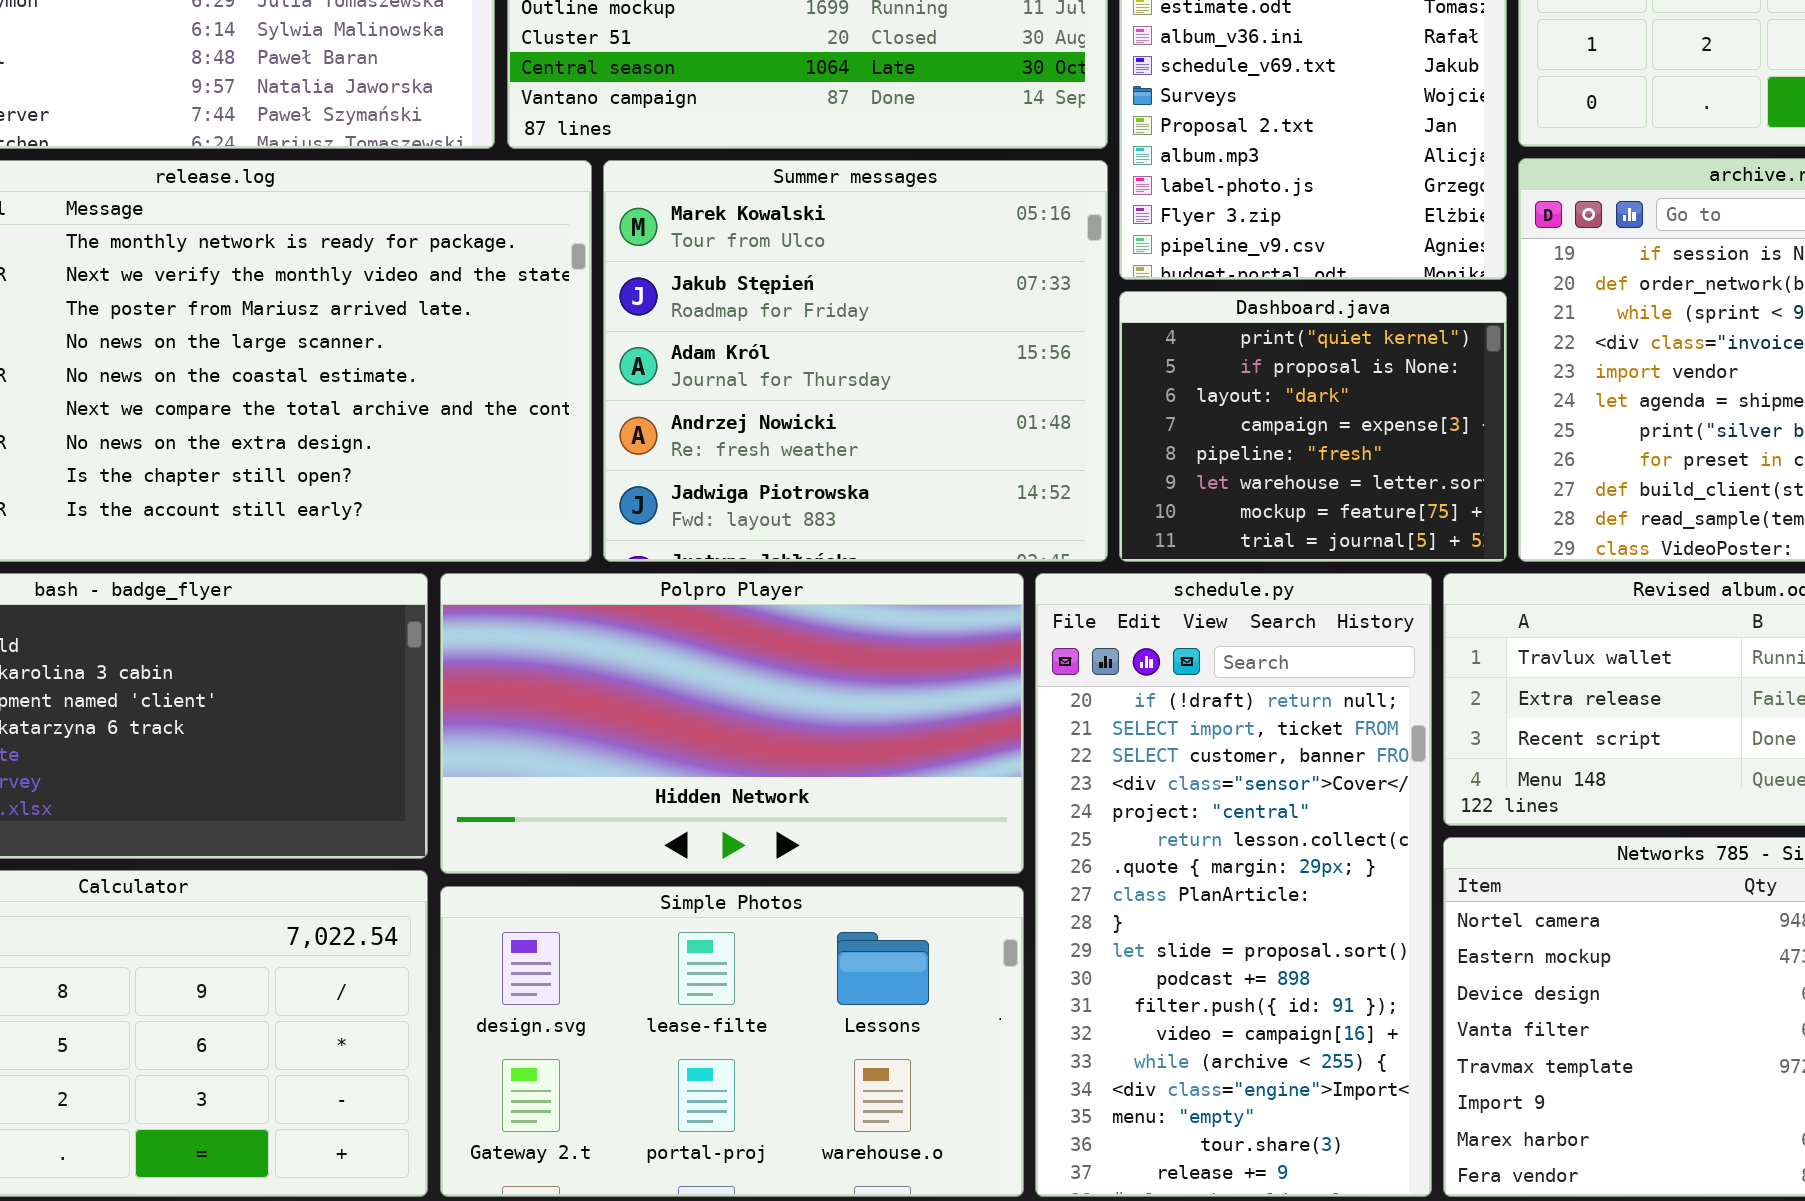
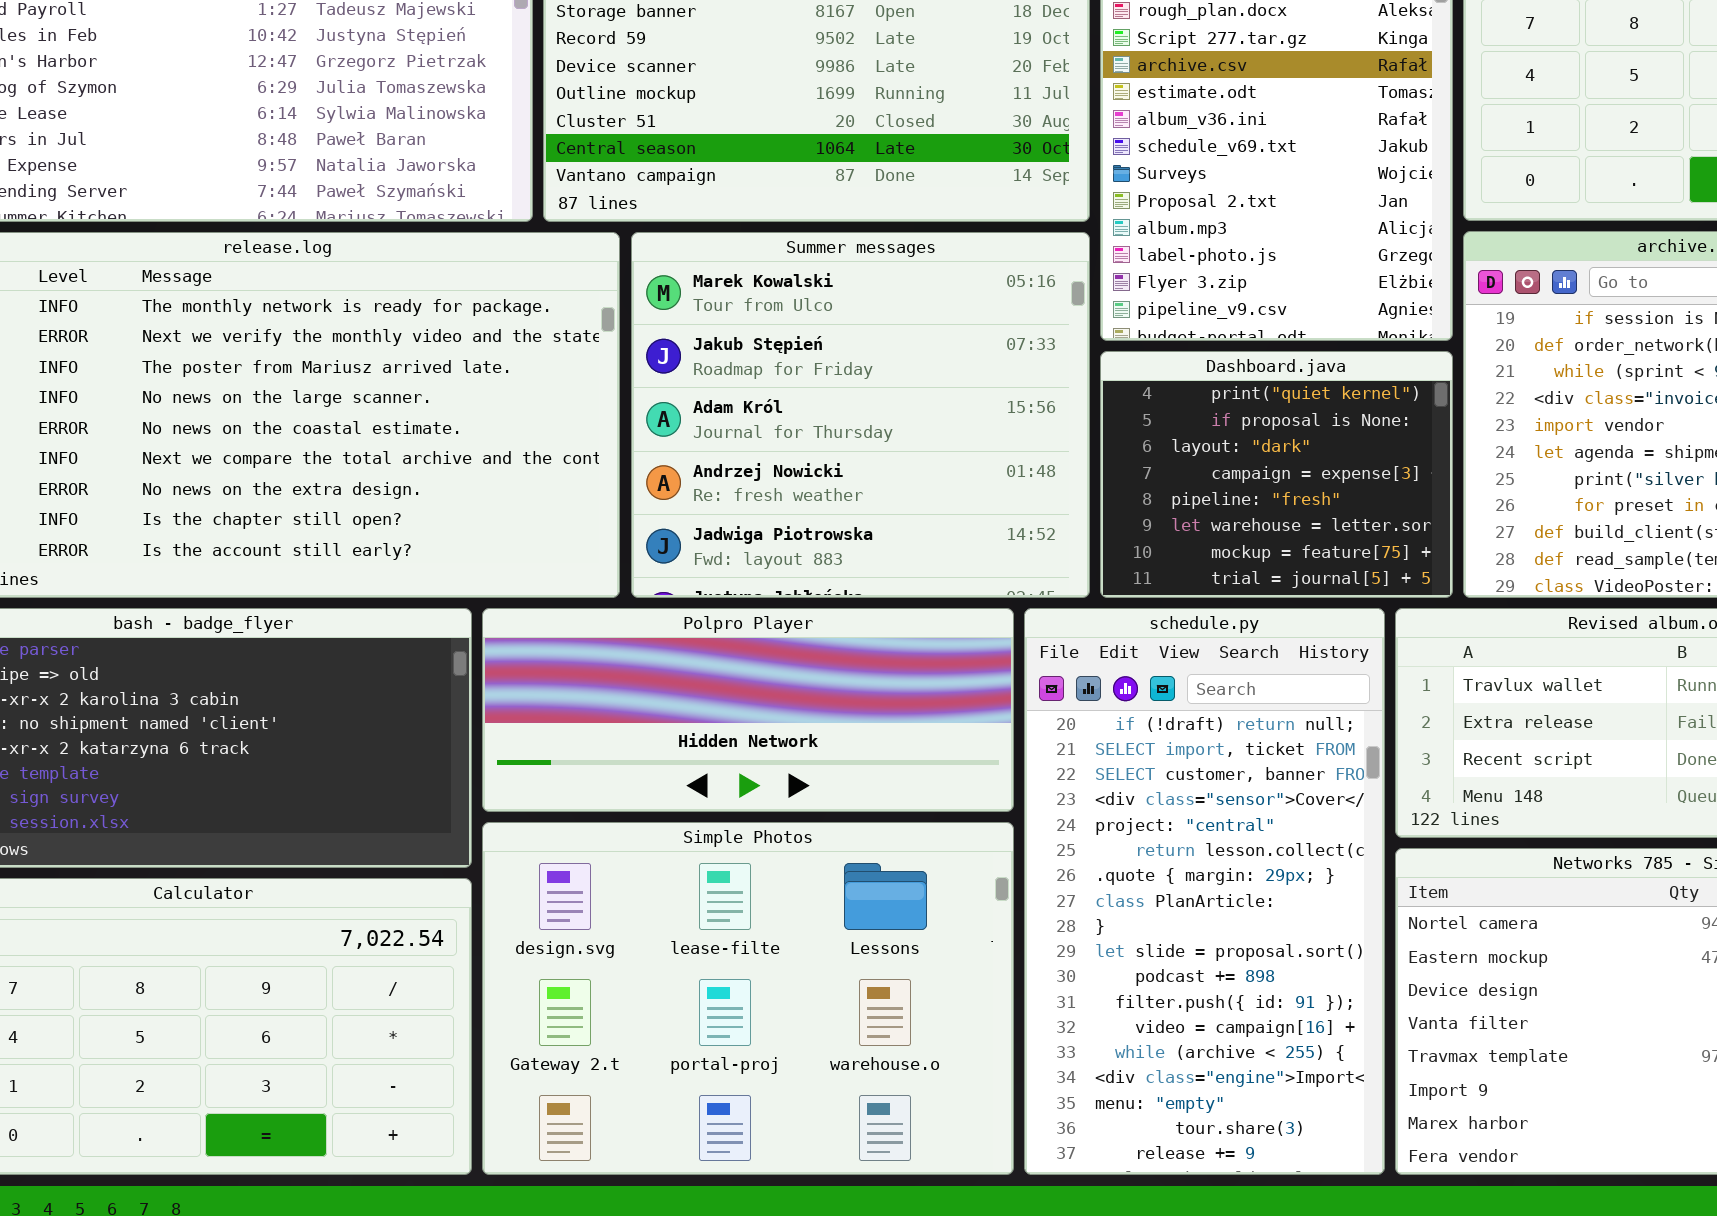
Polpro Player: [440,573,1024,874] -> [482,608,1014,812], resized
Simple Photos: [440,886,1024,1197] -> [482,822,1014,1175], resized

